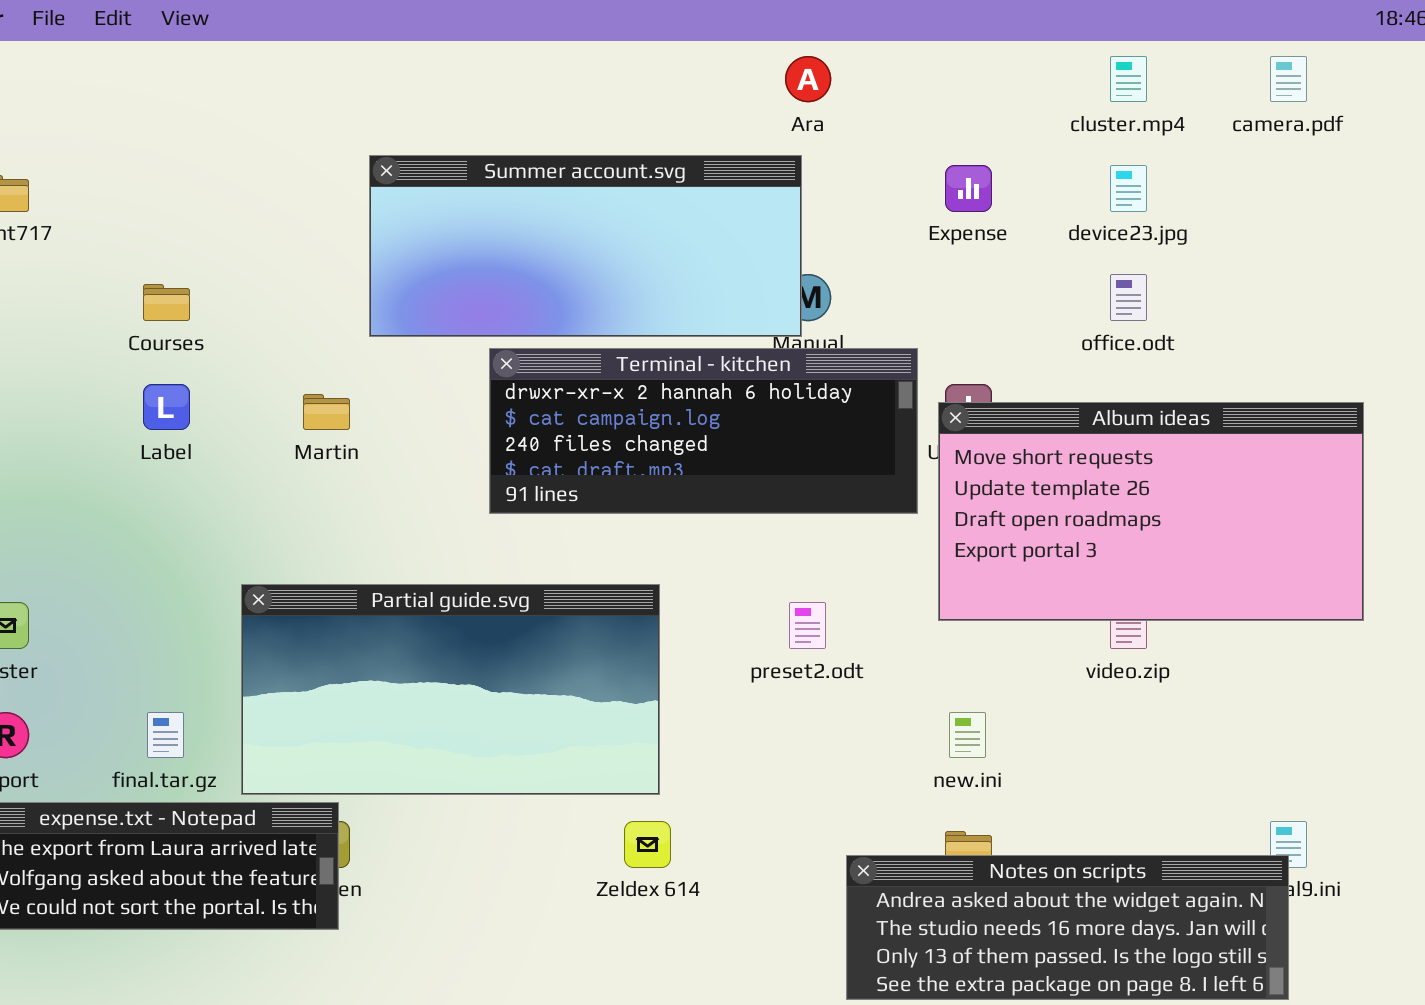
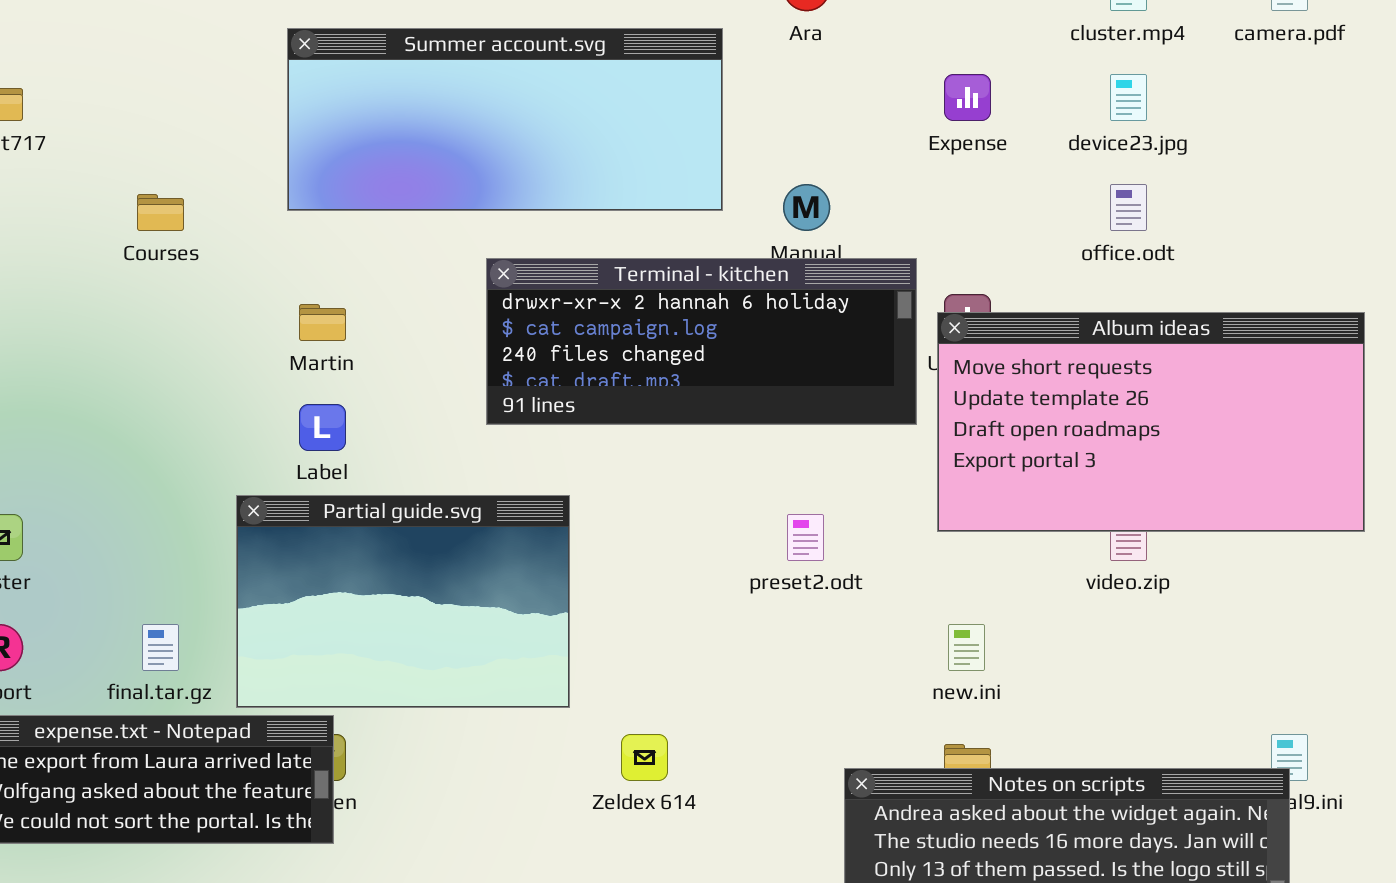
Summer account.svg: [369,155,802,337] -> [287,28,723,211], moved
Label: [143,384,190,430] -> [299,404,346,451], moved
Partial guide.svg: [241,584,660,795] -> [236,495,570,708], resized

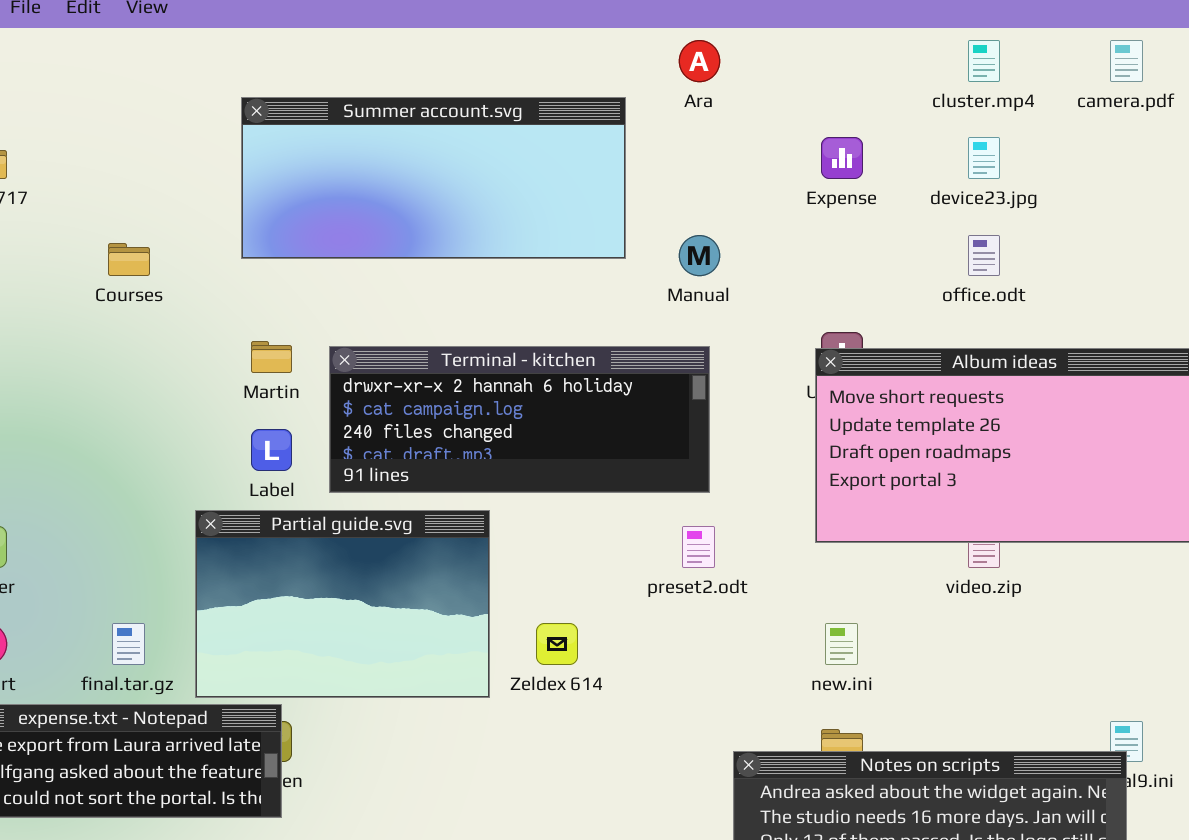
Terminal - kitchen: [486,258,917,425] -> [329,346,710,493], moved
Zeldex 614: [621,734,668,781] -> [536,623,578,665], moved

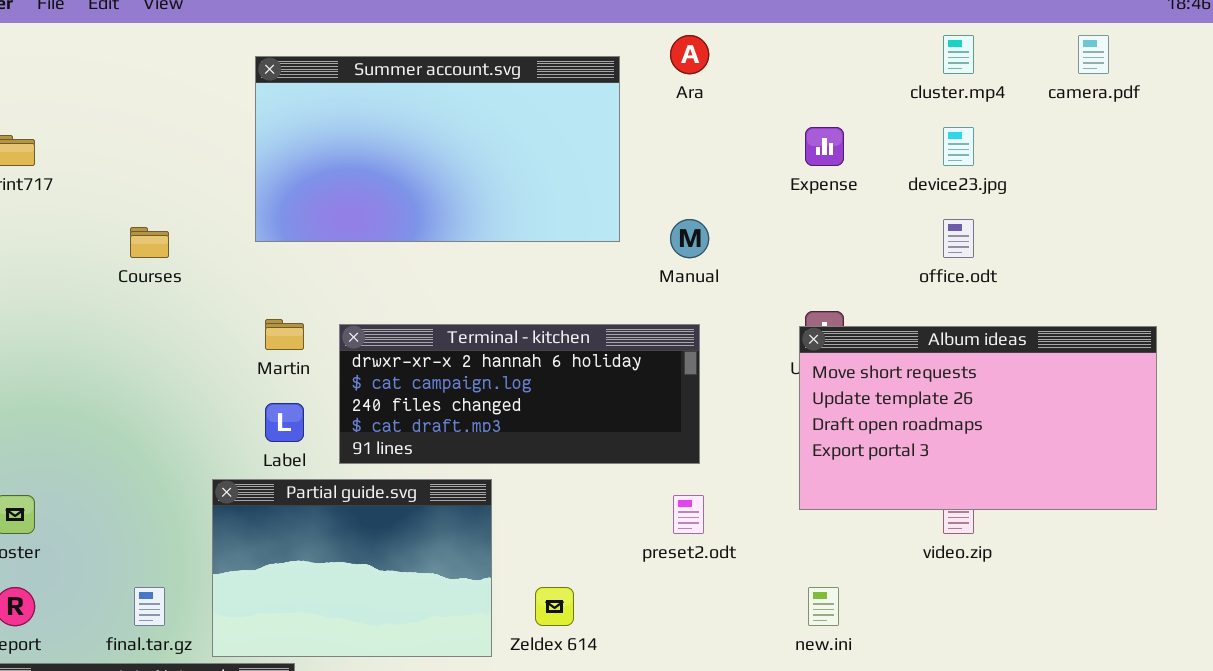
Summer account.svg: [241,97,626,259] -> [255,56,620,242], resized

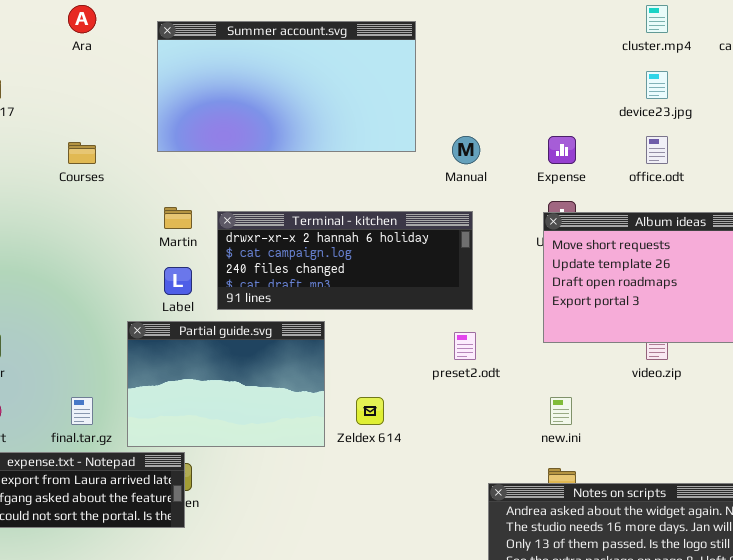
Ara: [670,35,709,74] -> [68,5,96,33], moved
Expense: [805,127,844,166] -> [548,136,576,164], moved

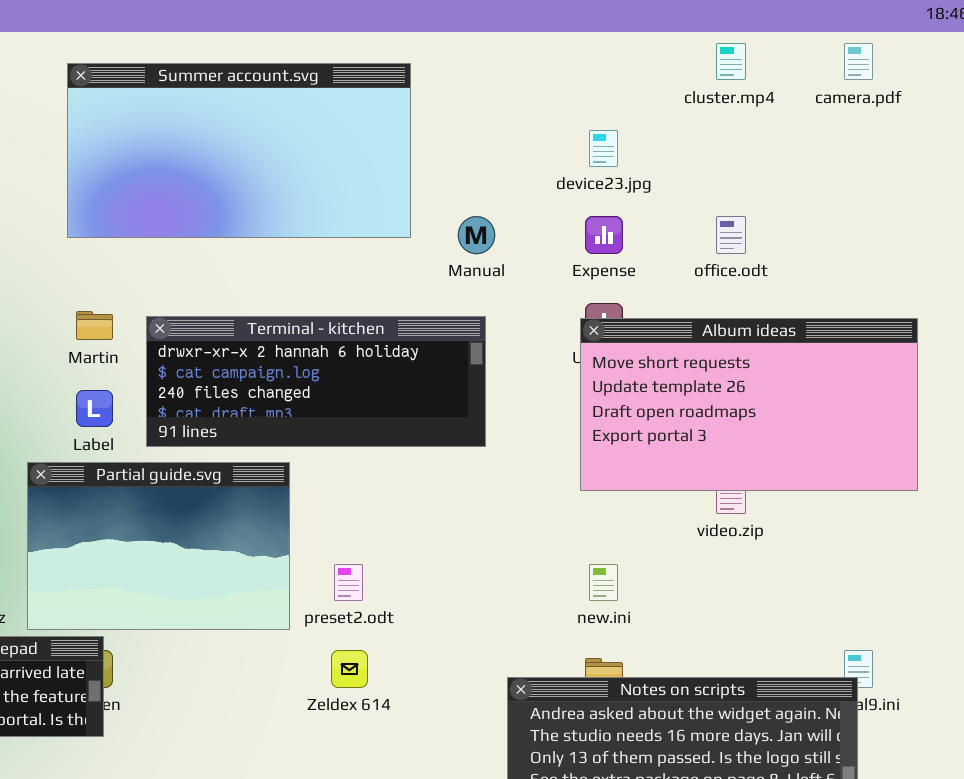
device23.jpg: [646,71,668,99] -> [589,130,618,167], moved
preset2.odt: [454,332,476,360] -> [334,564,363,601], moved
Zeldex 614: [356,397,384,425] -> [331,650,368,688], moved

